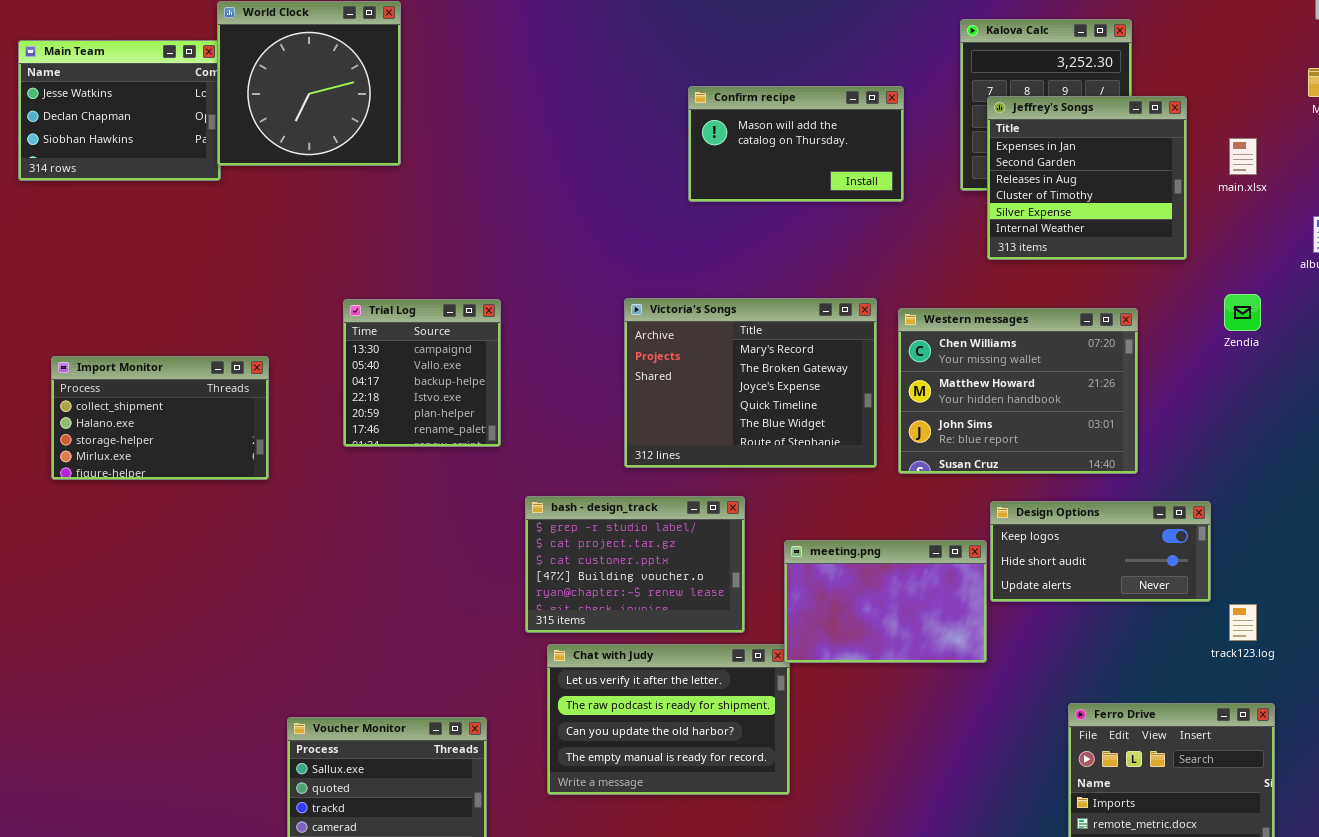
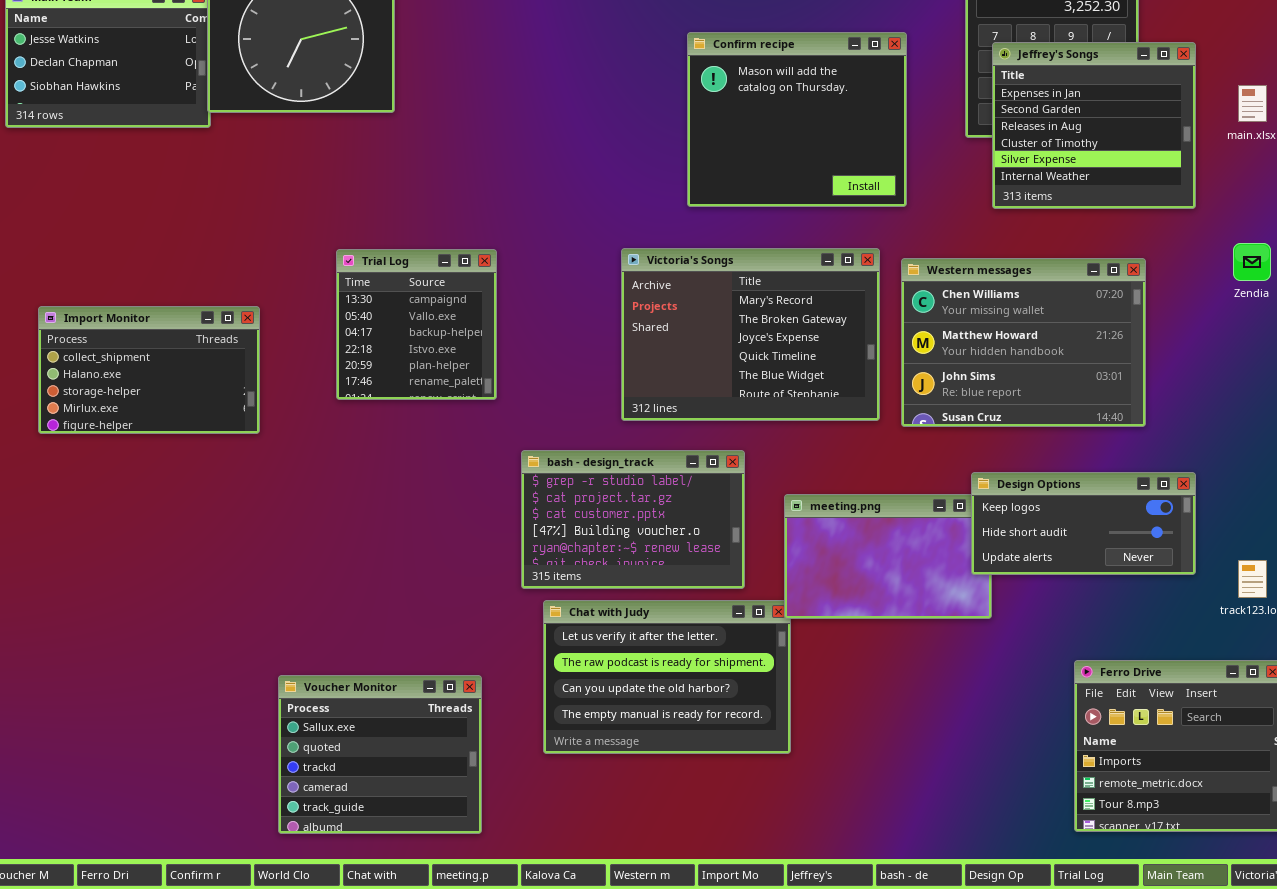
Confirm recipe: [688,86,904,202] -> [687,32,907,207], resized
Design Options: [990,501,1211,602] -> [971,472,1196,575], moved

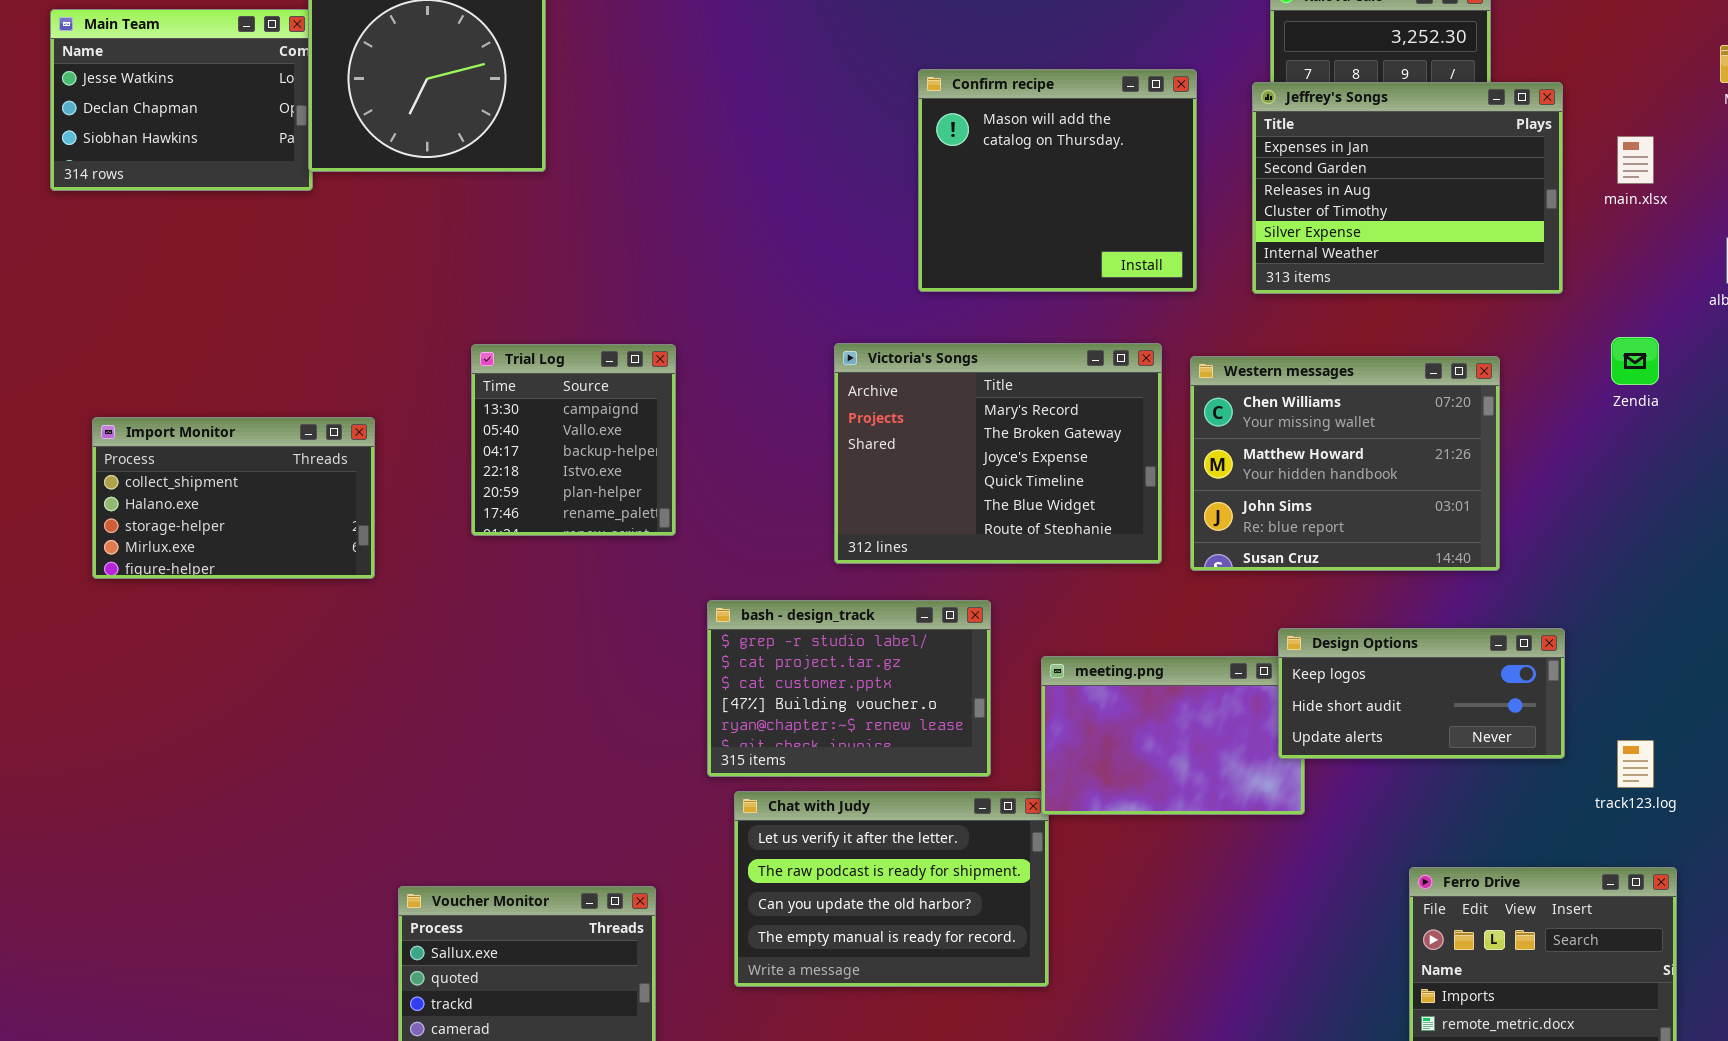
Jeffrey's Songs: [992,42,1196,209] -> [1252,82,1563,294], resized

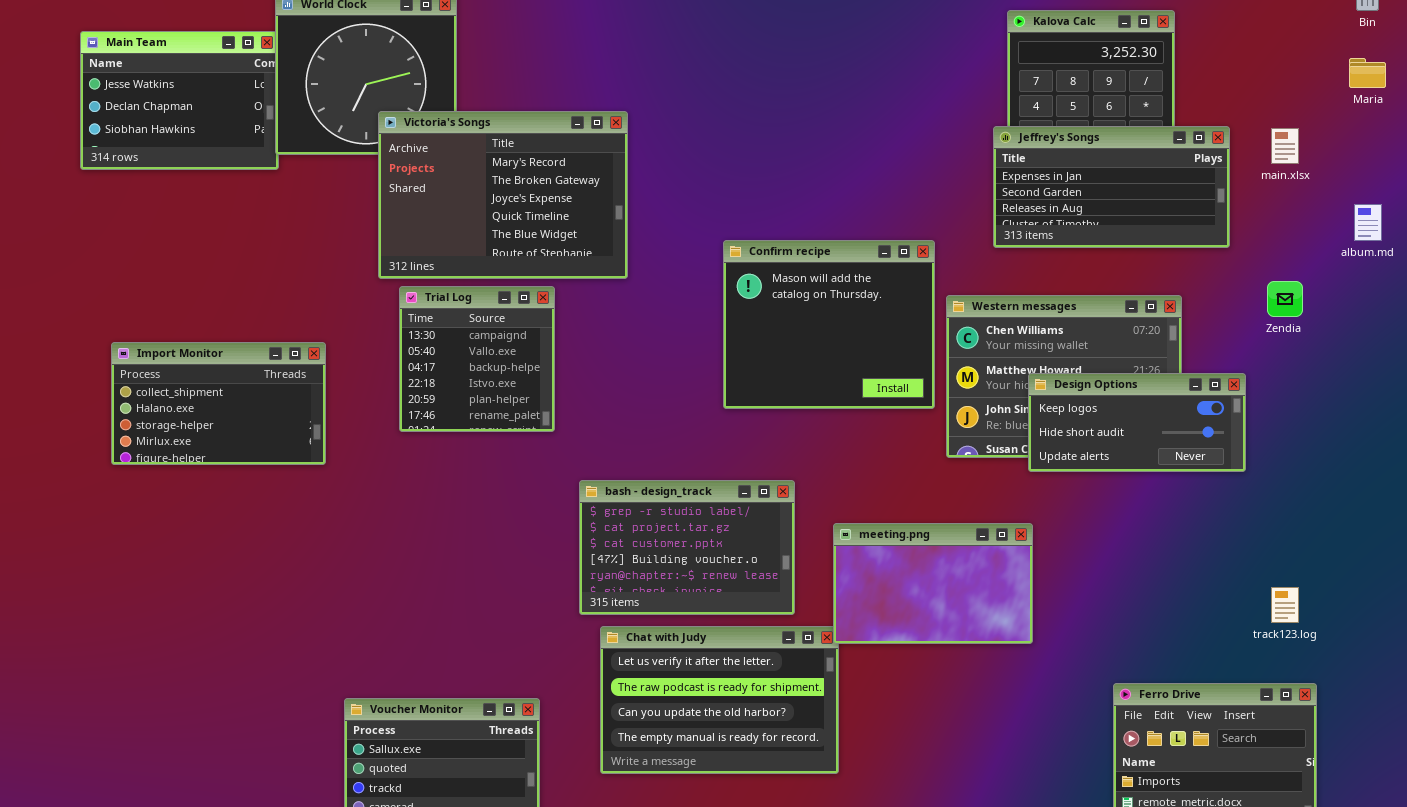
Confirm recipe: [918,69,1197,292] -> [723,240,935,409], moved
Jeffrey's Songs: [1252,82,1563,294] -> [993,126,1230,248], resized
Victoria's Songs: [834,343,1162,564] -> [378,111,628,279], moved
Design Options: [1278,628,1565,759] -> [1028,373,1246,472], moved

